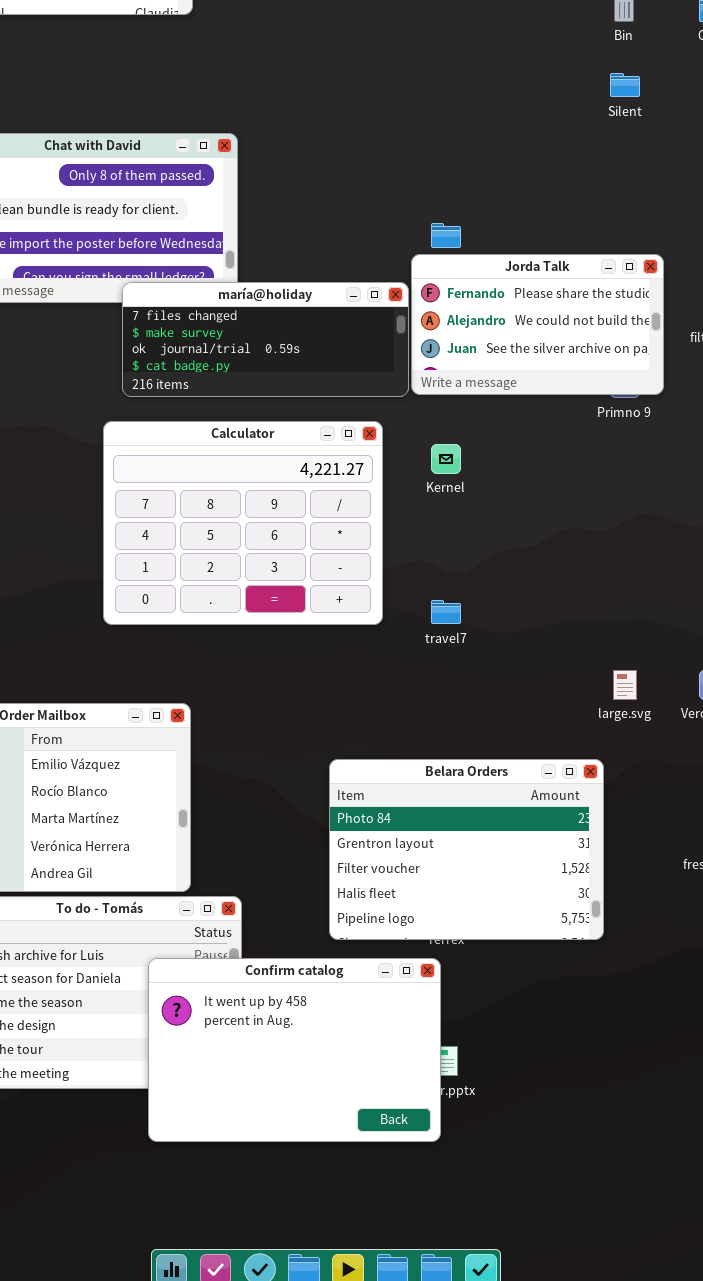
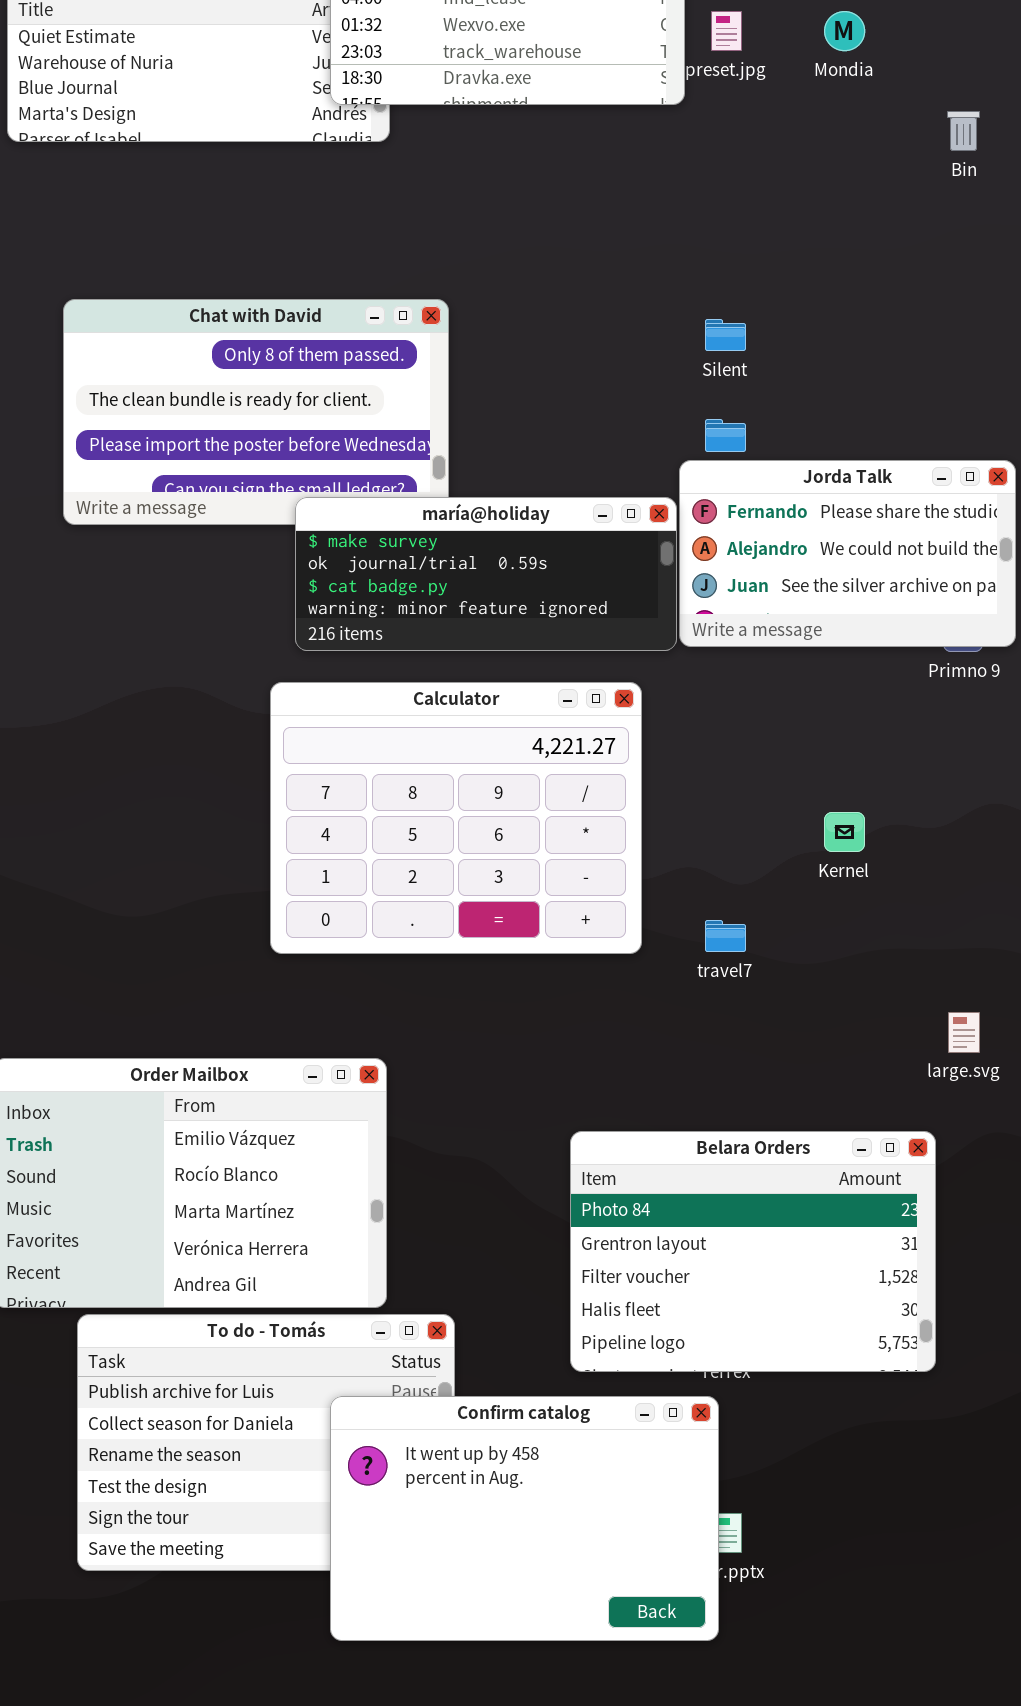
Silent: [610,73,640,97] -> [705,319,746,351], moved
maría@holiday: [122,282,409,397] -> [295,497,677,651], scrolled down 1 row
Kernel: [431,444,461,474] -> [824,812,865,852], moved

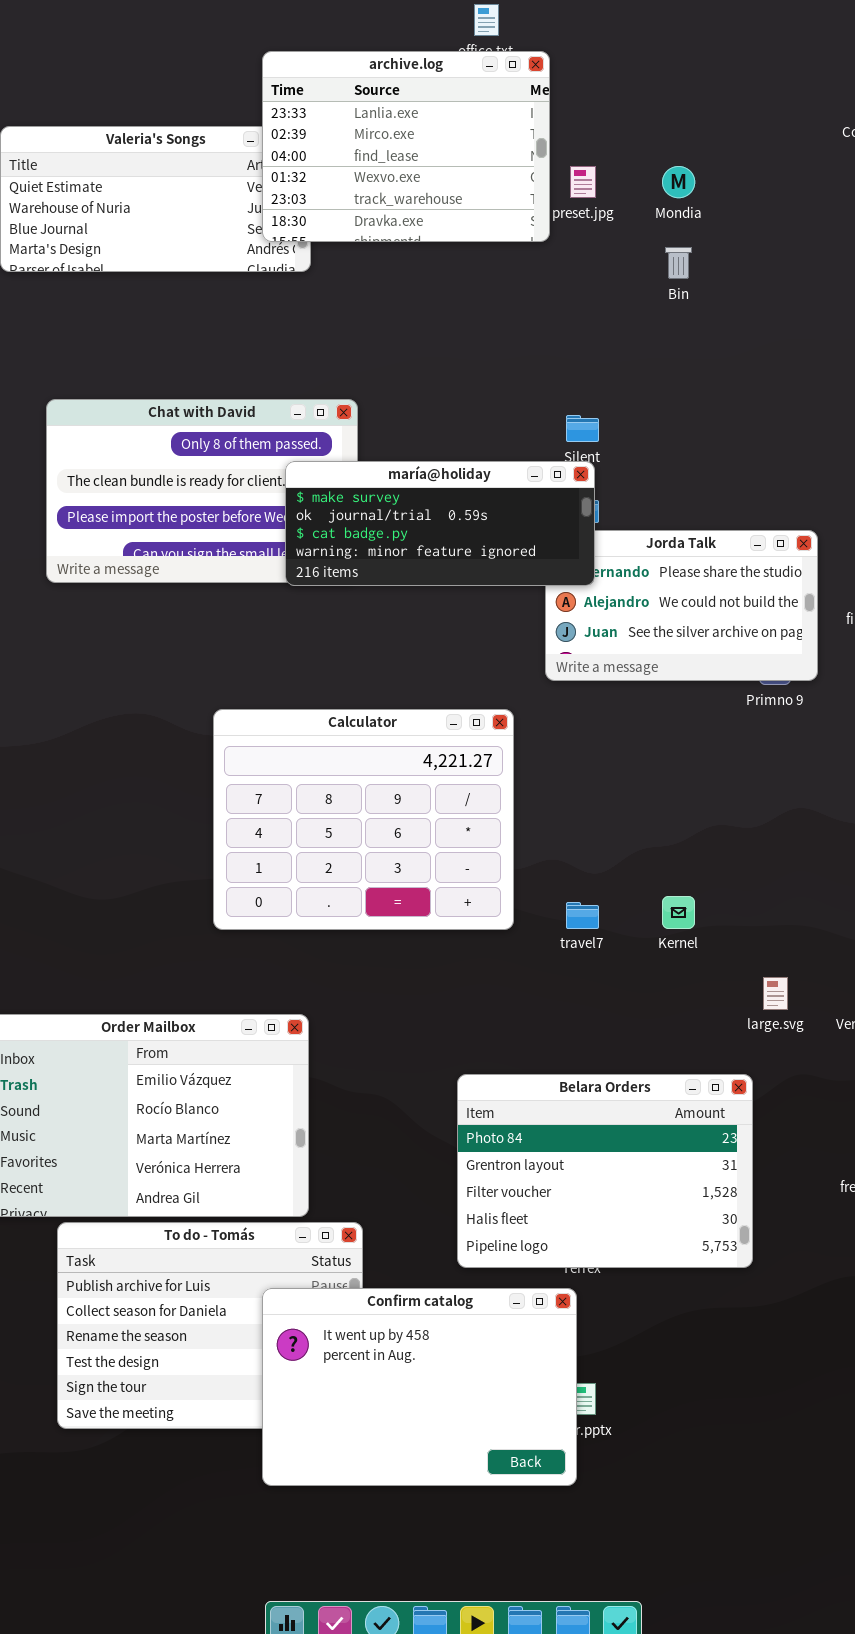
Bin: [947,111,980,151] -> [665,247,692,279], moved
maría@holiday: [295,497,677,651] -> [285,461,595,586], moved
Kernel: [824,812,865,852] -> [662,896,695,929], moved

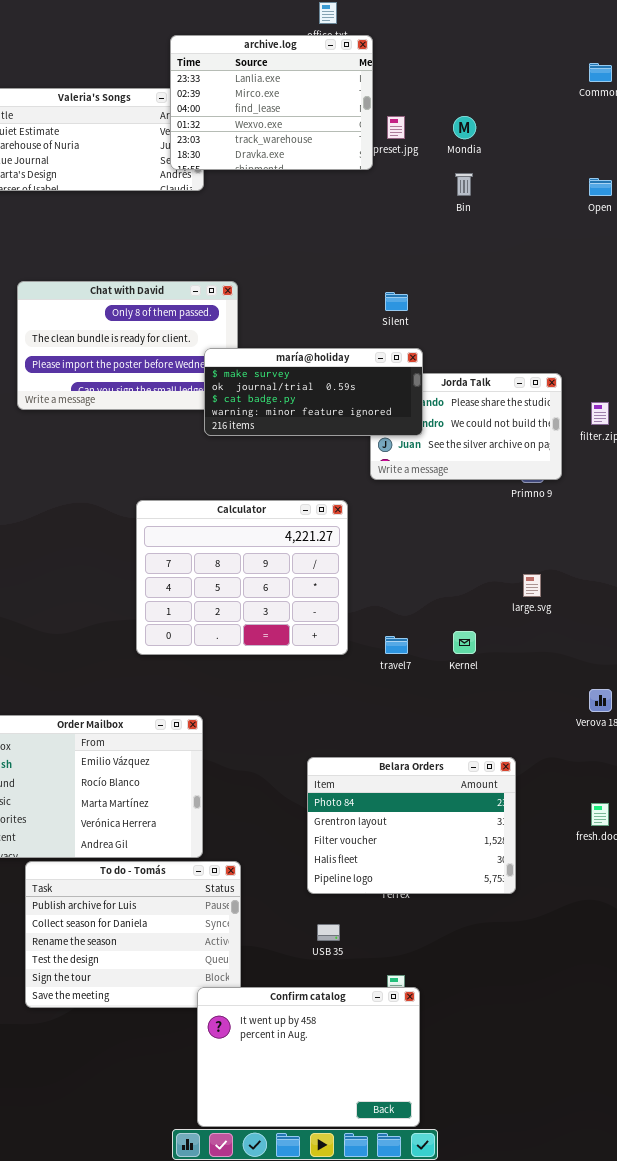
maría@holiday: [285,461,595,586] -> [204,348,423,436], moved
large.svg: [763,977,788,1010] -> [523,574,541,597], moved
Confirm catalog: [262,1288,577,1486] -> [197,987,420,1127], moved

